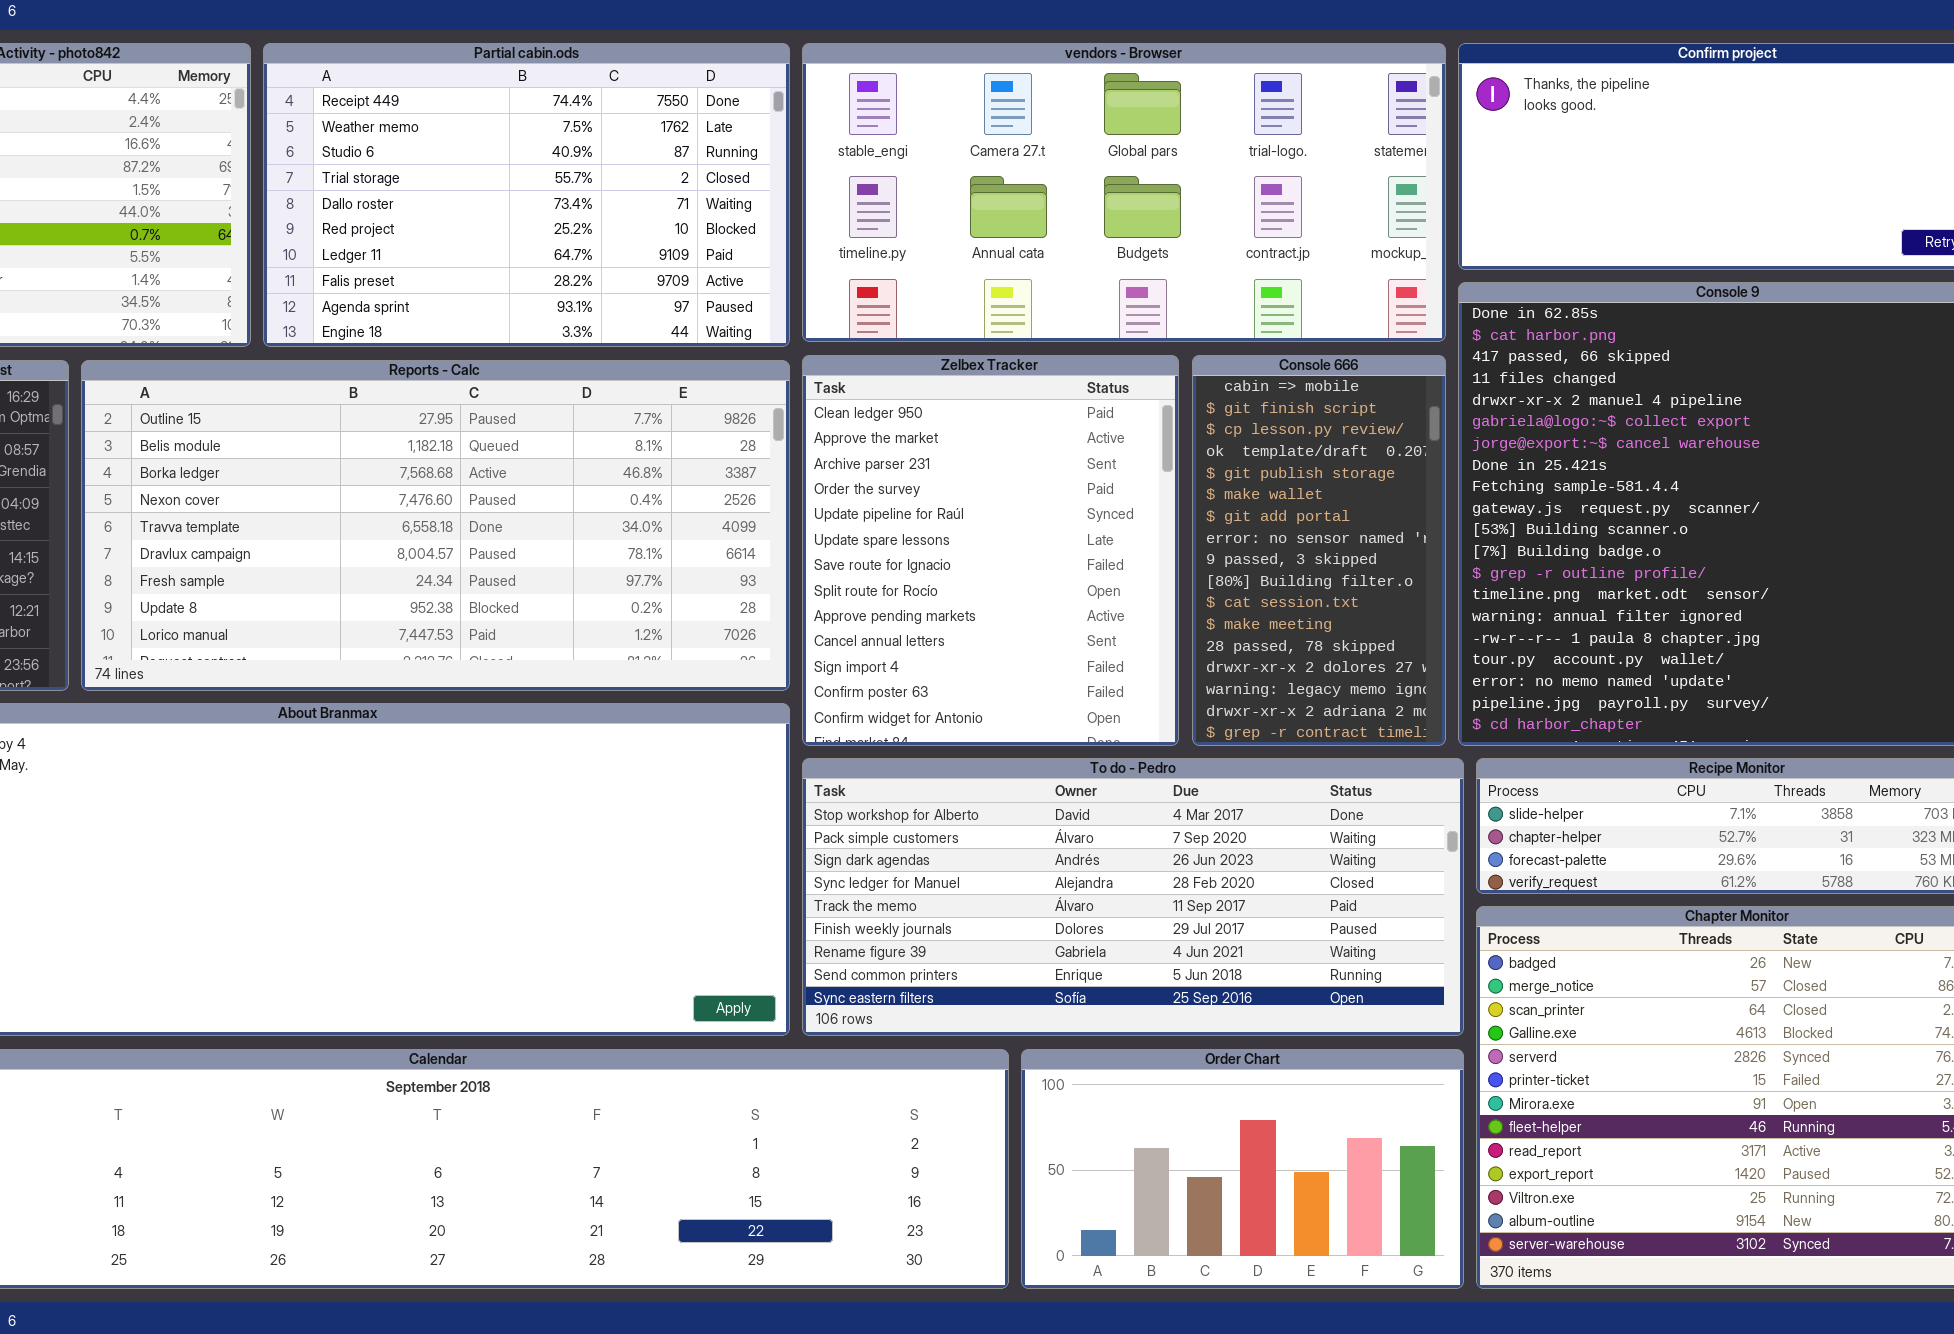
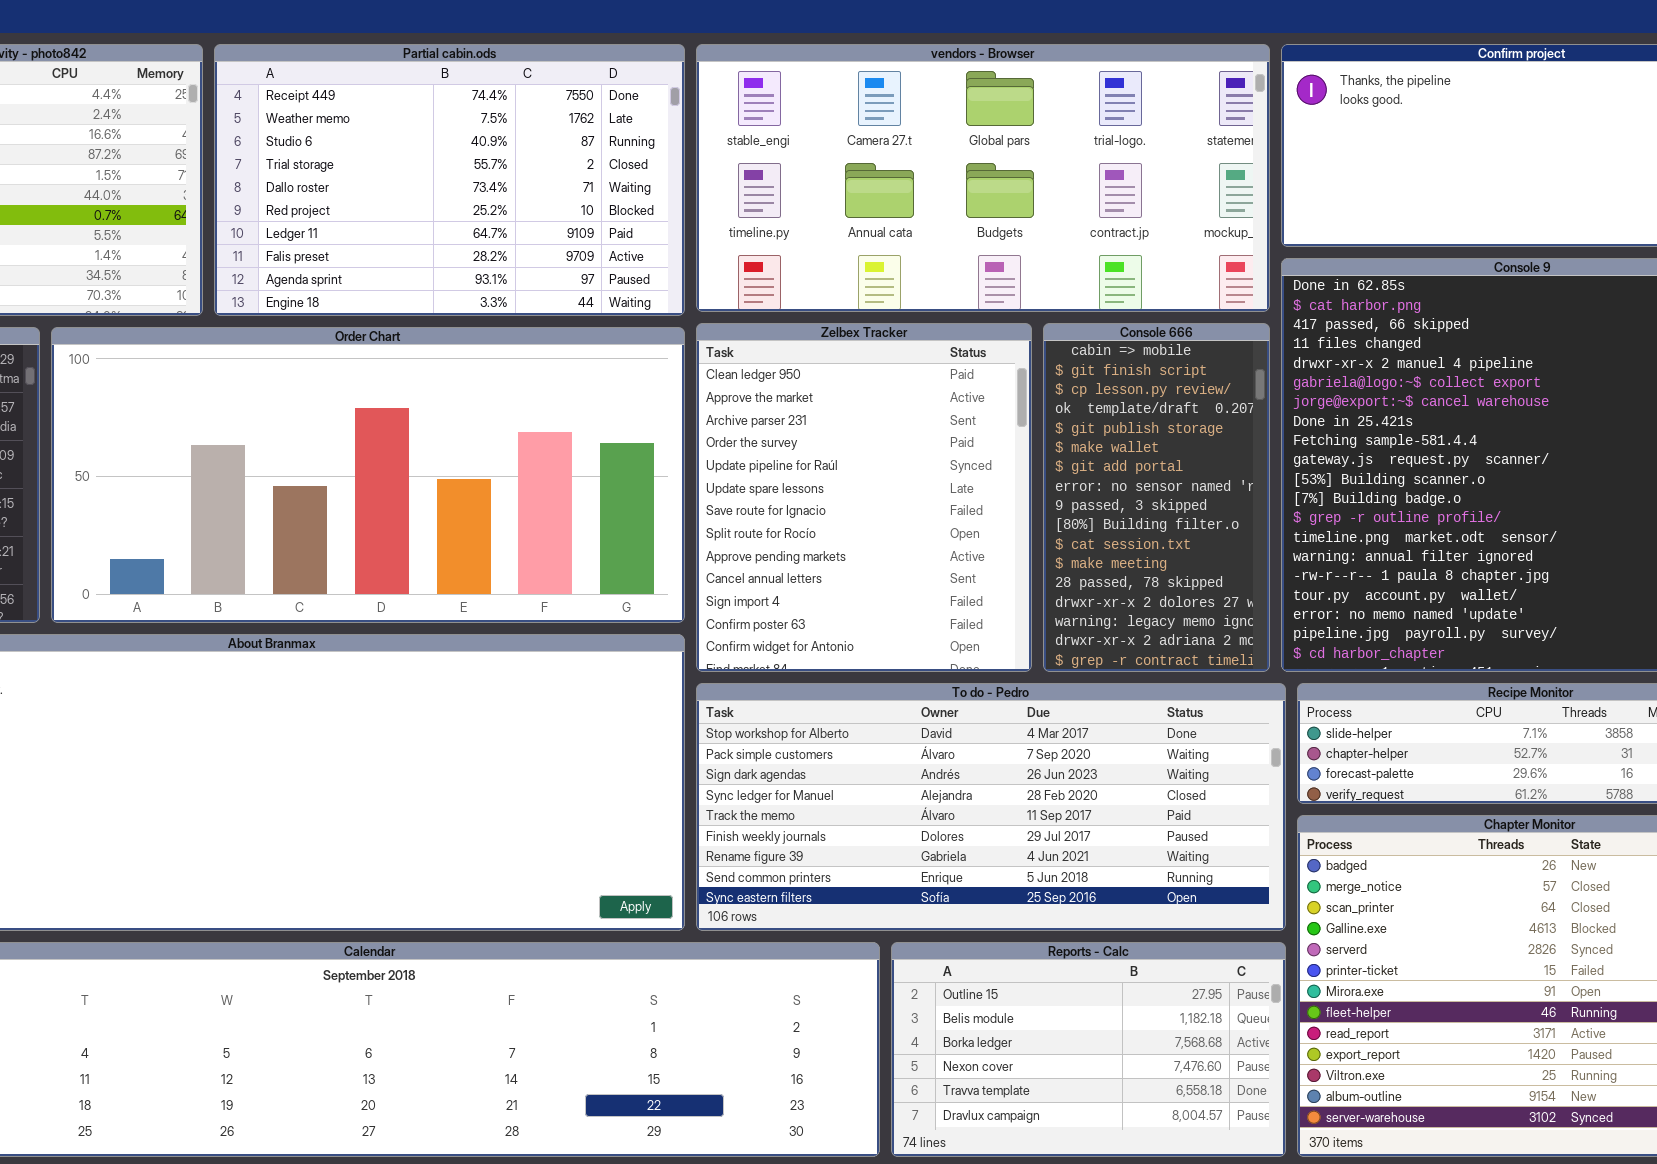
Reports - Calc: [81,360,790,691] -> [891,942,1286,1157], moved, resized
Order Chart: [1021,1049,1464,1289] -> [51,327,685,623], moved, resized

